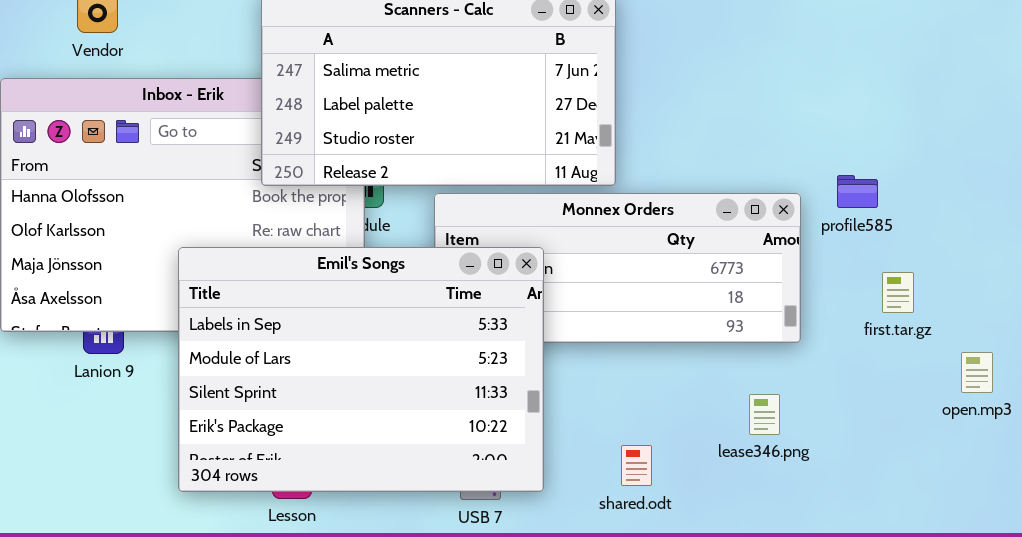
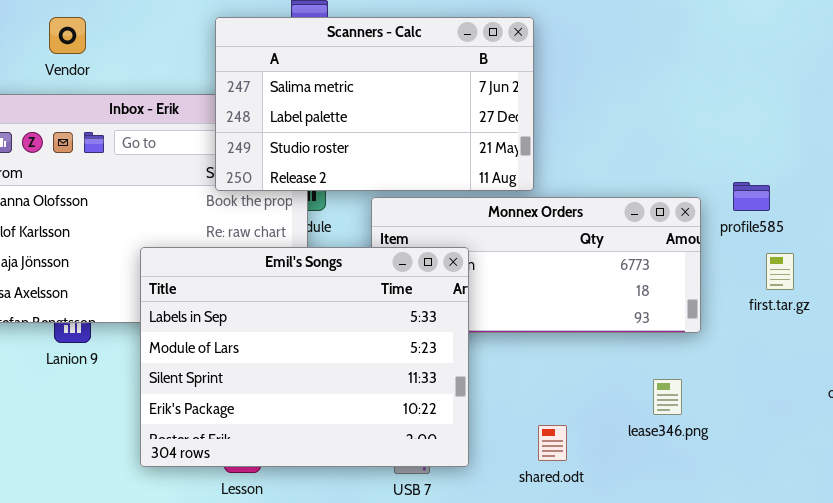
first.tar.gz: [882,272,914,313] -> [766,253,794,290], moved

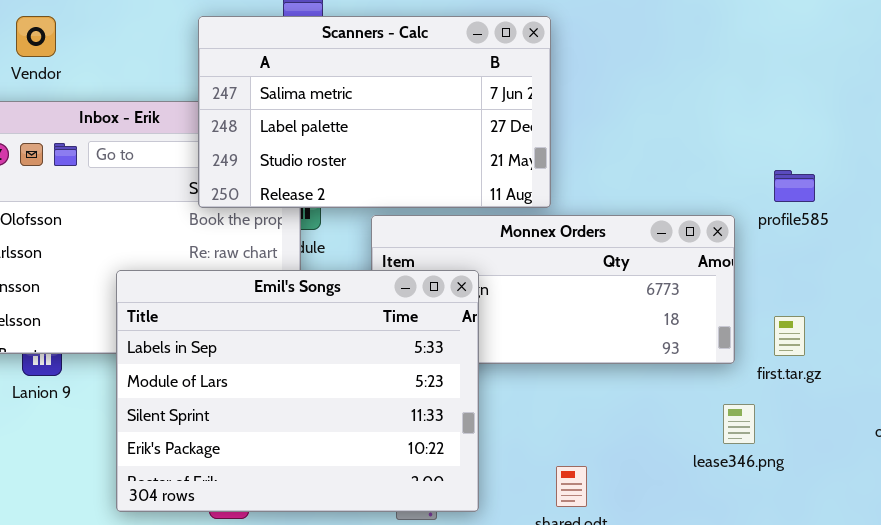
profile585: [733,182,770,211] -> [774,170,815,202], moved
first.tar.gz: [766,253,794,290] -> [774,316,805,356], moved
lease346.png: [653,379,682,415] -> [723,404,755,444], moved

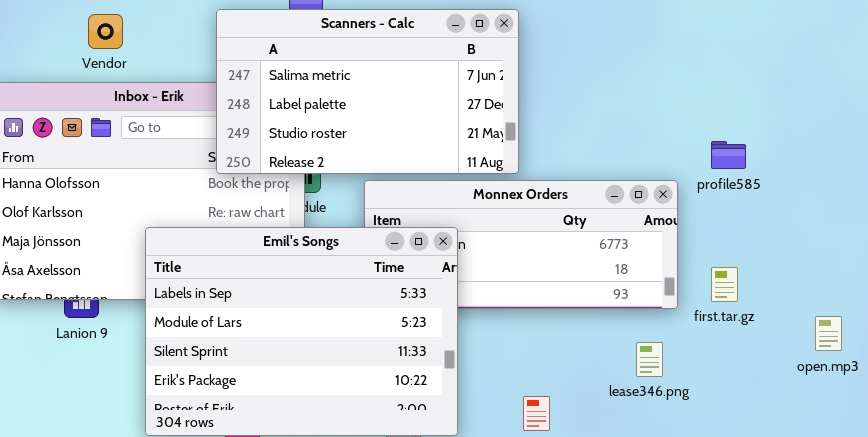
Vendor: [16,16,56,57] -> [88,14,123,49], moved
lease346.png: [723,404,755,444] -> [636,342,663,377], moved

